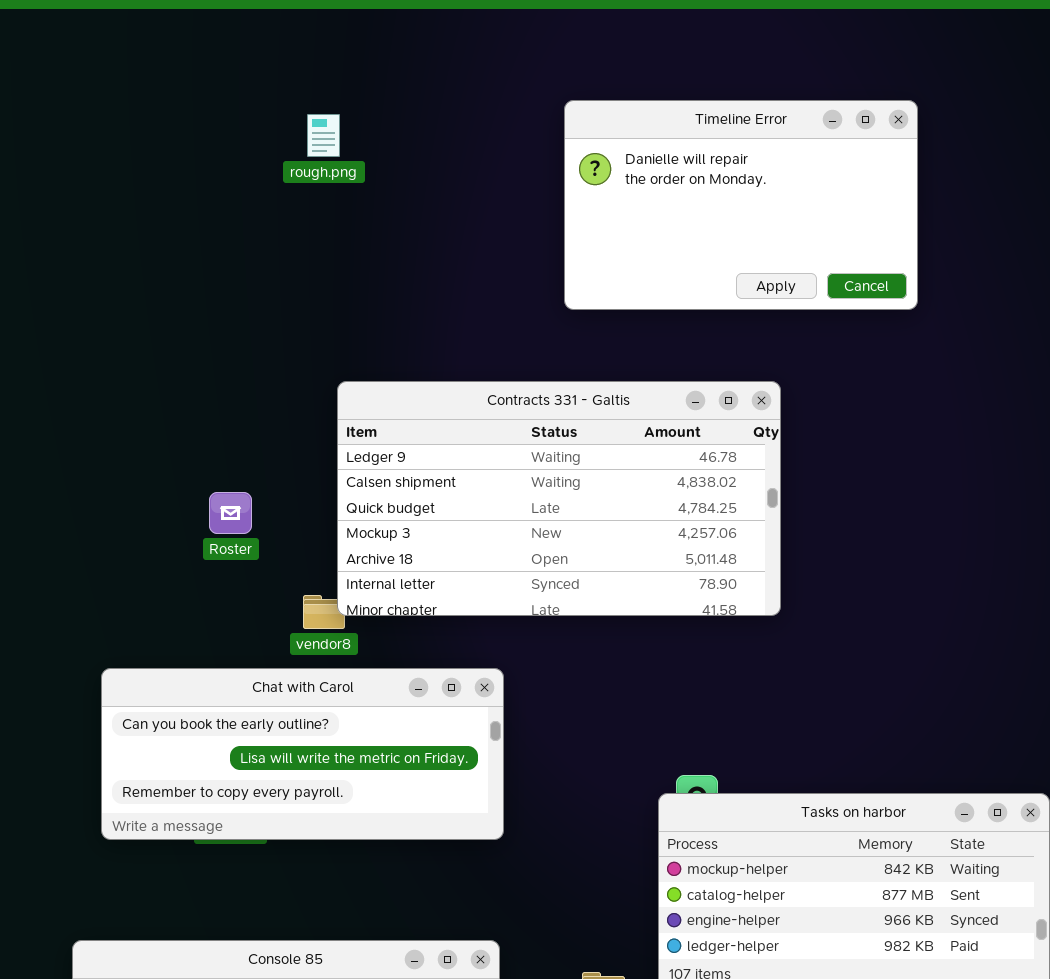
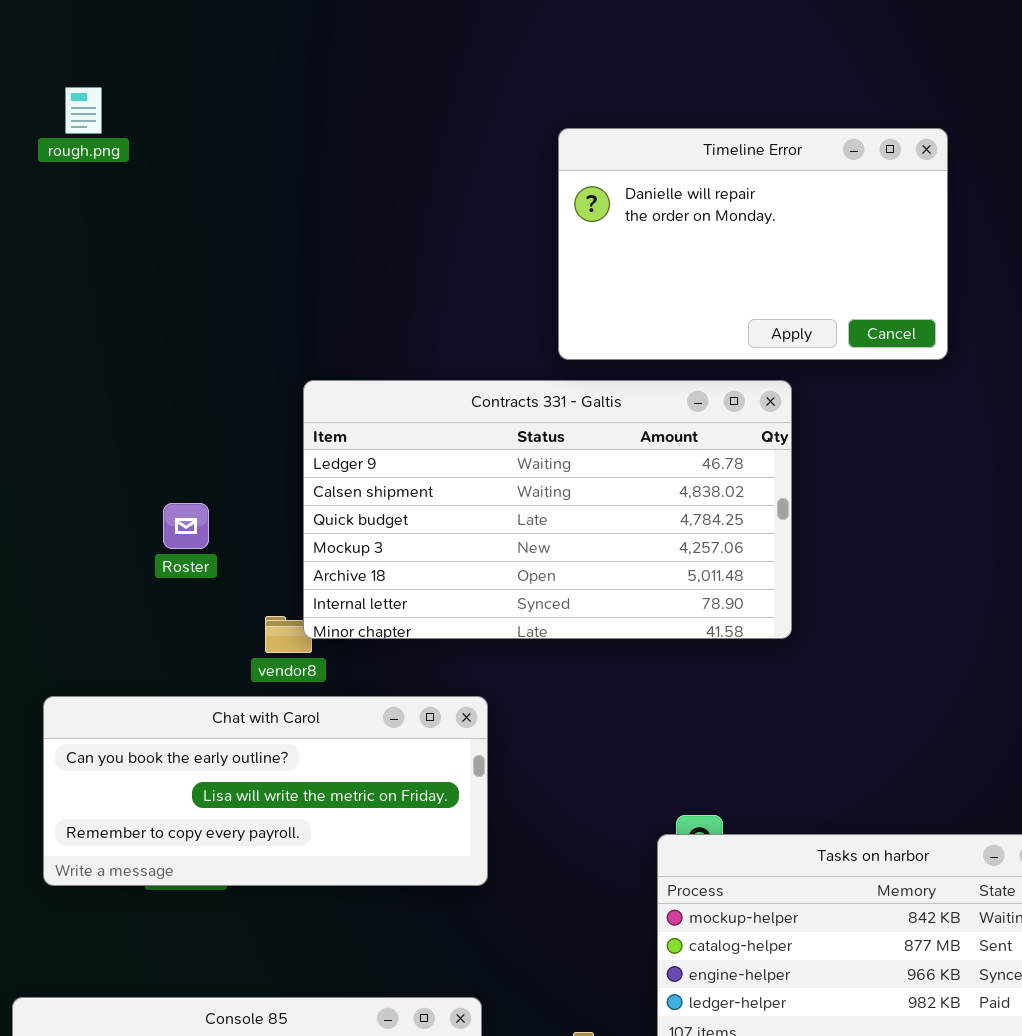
Timeline Error: [564,100,918,310] -> [558,128,948,360], moved
rough.png: [307,114,340,157] -> [65,87,102,134], moved

